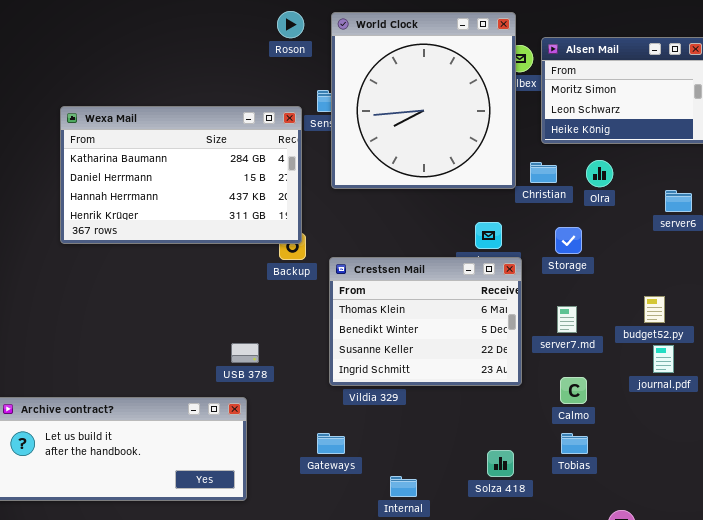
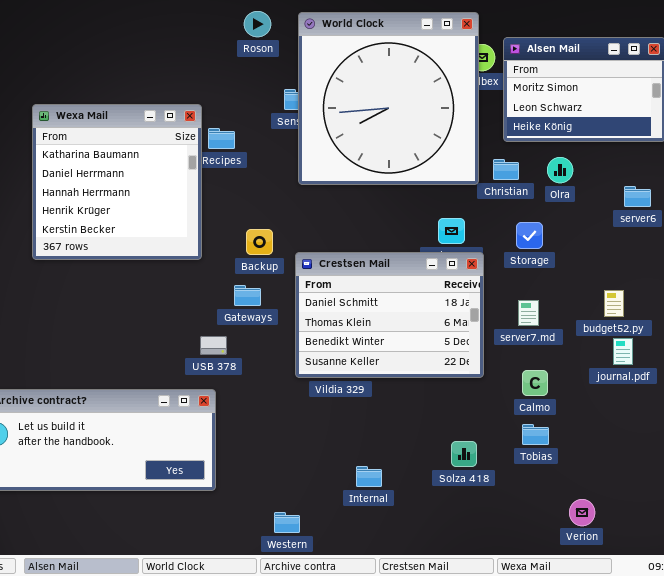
Wexa Mail: [60,106,302,244] -> [32,104,202,260], resized
Crestsen Mail: [329,257,522,386] -> [295,252,484,378], scrolled up 1 row
Gateways: [317,433,345,454] -> [234,285,261,306], moved

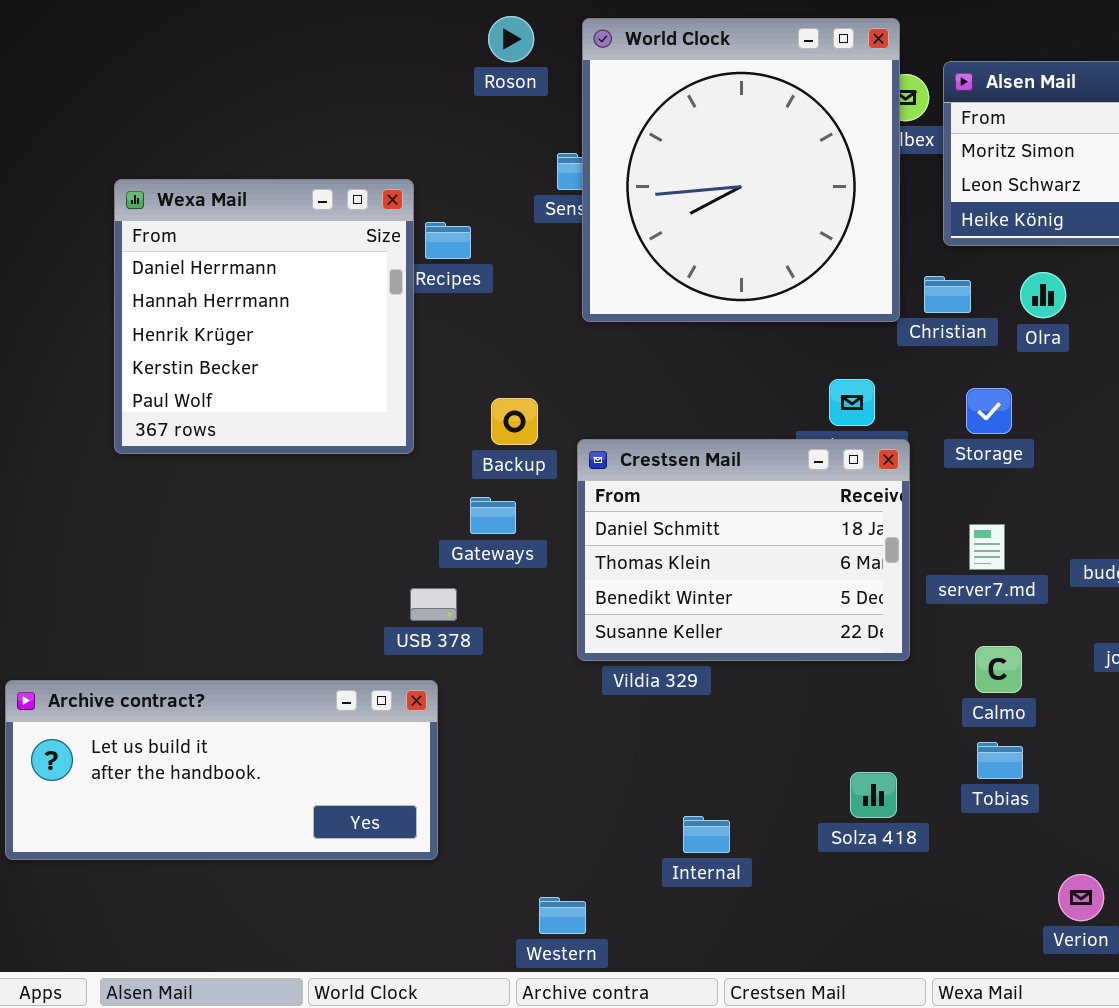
Wexa Mail: [32,104,202,260] -> [114,179,414,454], scrolled down 1 row

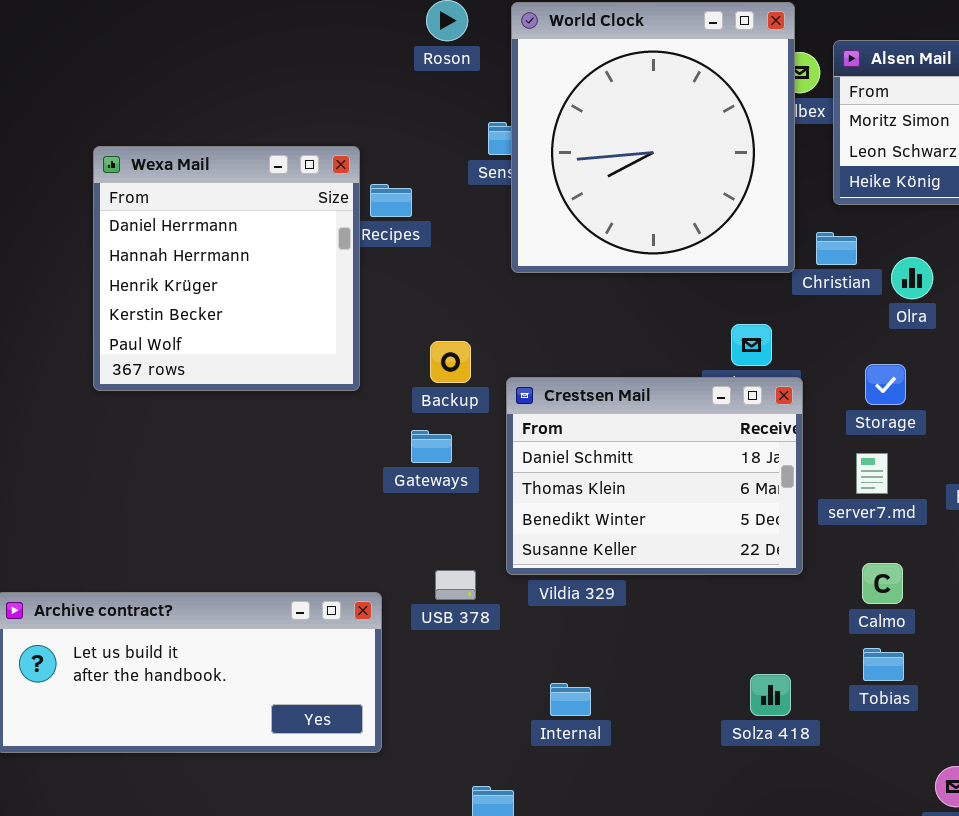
Olra: [1020,272,1066,318] -> [891,257,933,299], moved
Storage: [966,388,1012,434] -> [865,364,906,405], moved
USB 378: [410,588,457,621] -> [435,570,476,600], moved
Internal: [683,816,730,853] -> [550,683,591,716], moved

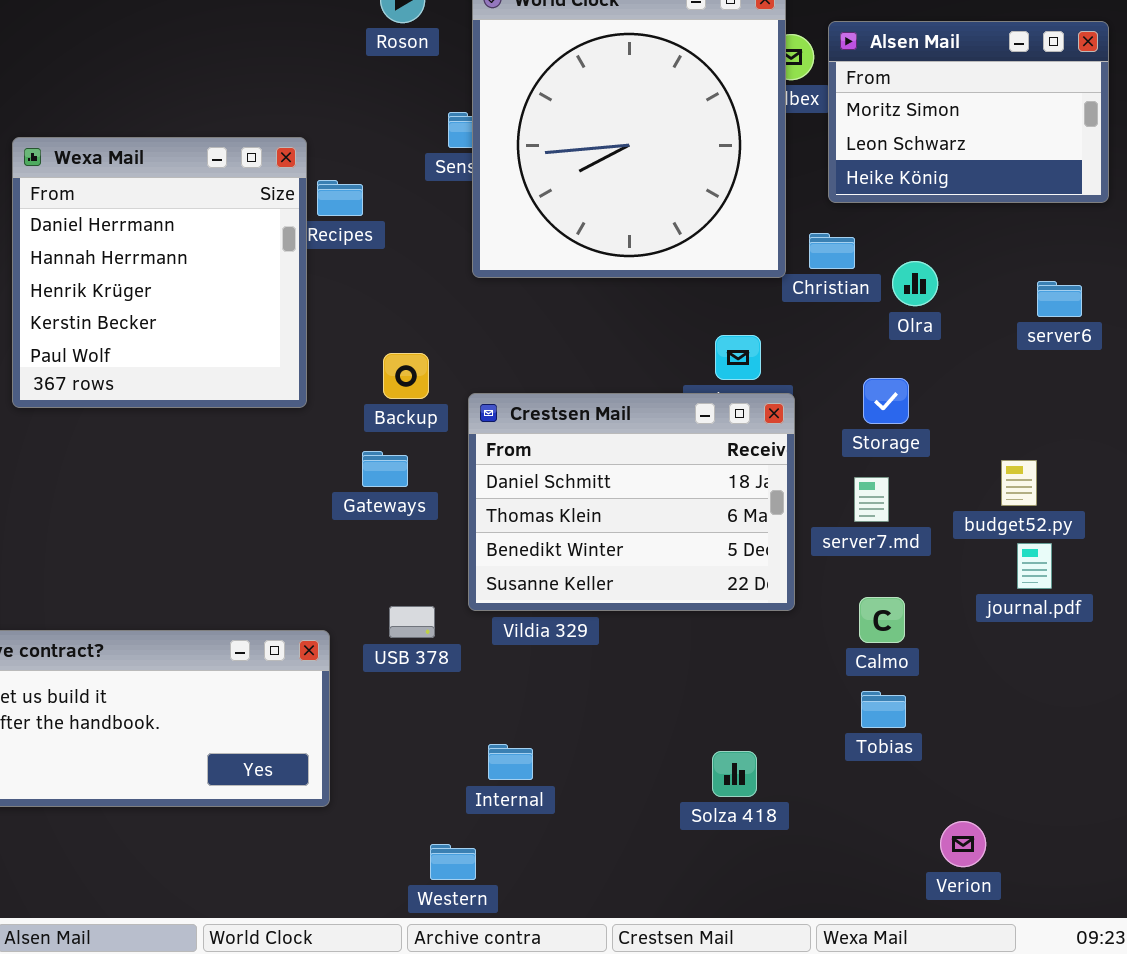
Solza 418: [750,674,791,716] -> [712,751,757,797], moved
Internal: [550,683,591,716] -> [488,744,533,780], moved

